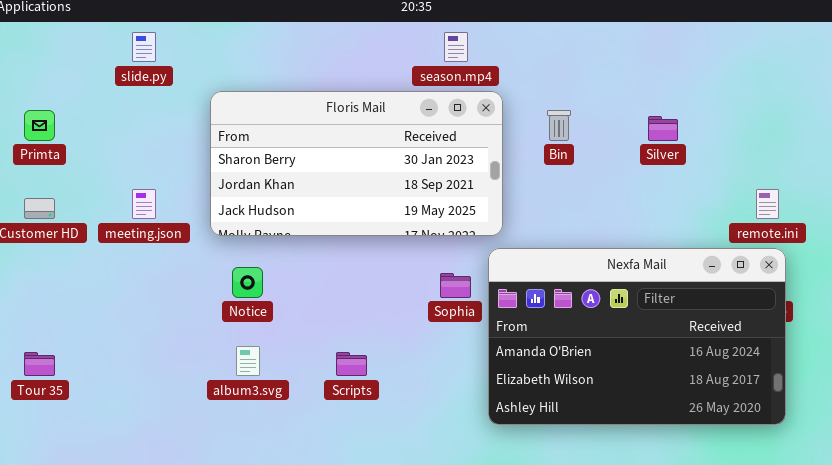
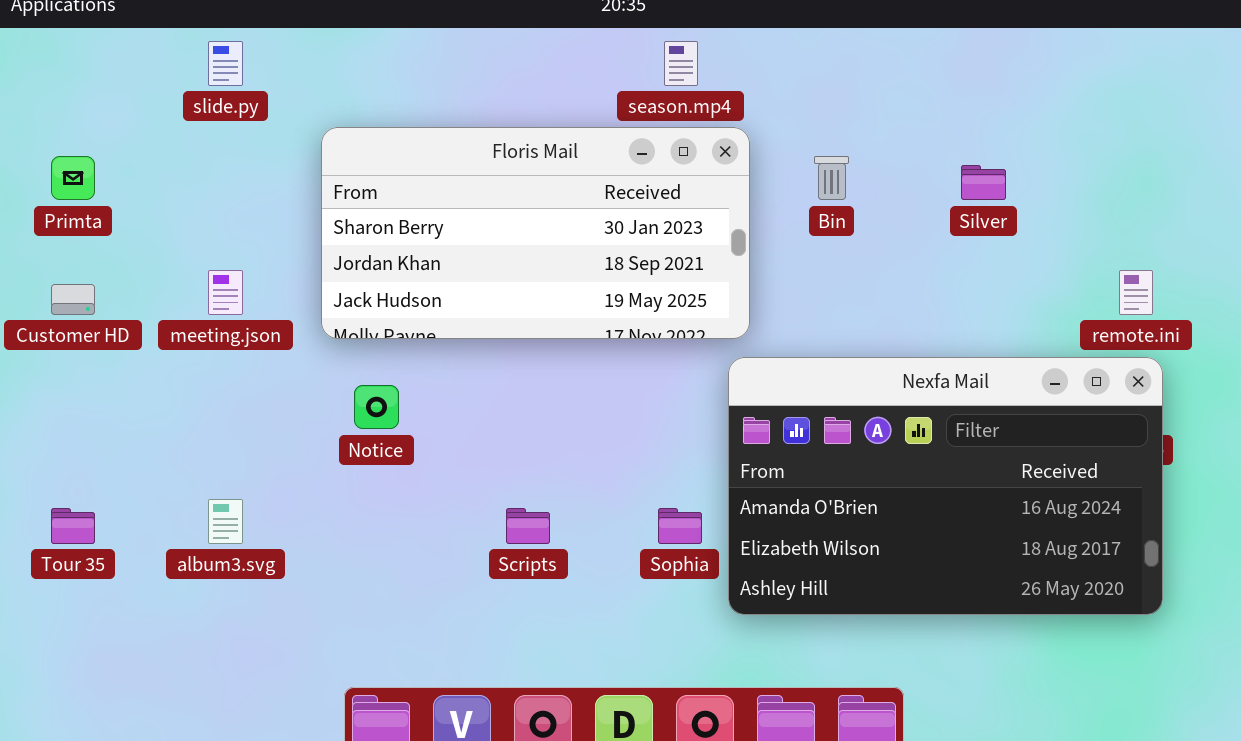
Sophia: [440,273,471,298] -> [658,508,702,544], moved
album3.svg: [236,346,260,376] -> [208,499,243,544], moved

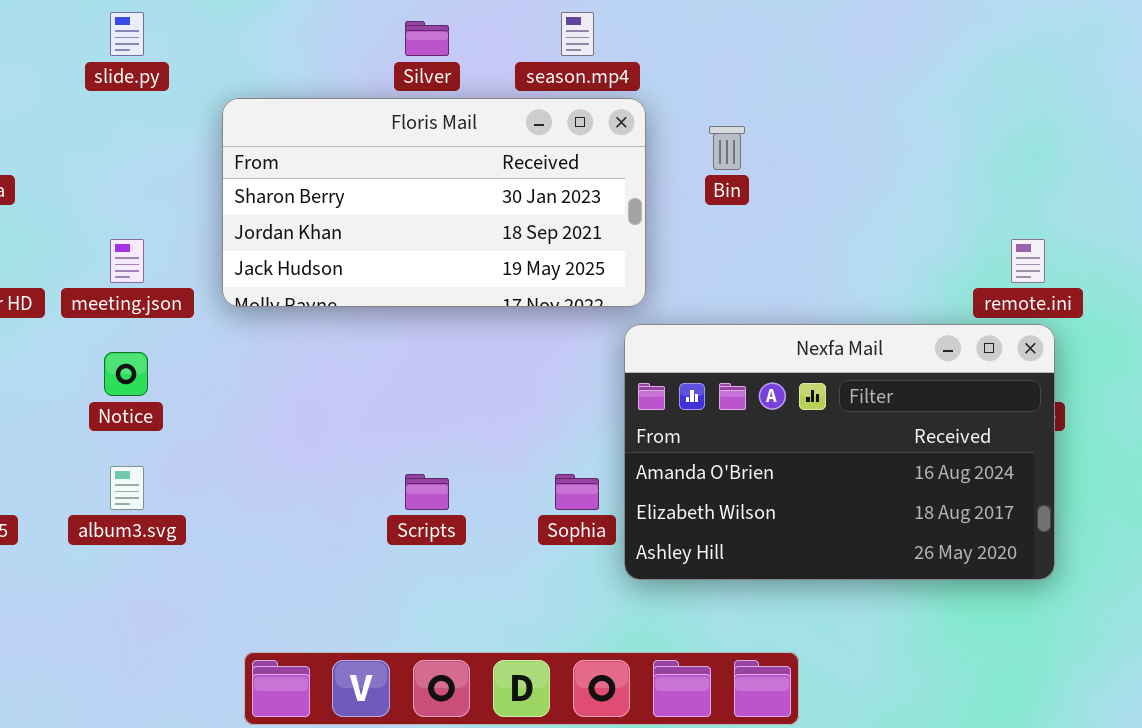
Silver: [961,165,1006,200] -> [405,21,449,56], moved
Notice: [354,385,399,429] -> [104,352,148,396], moved

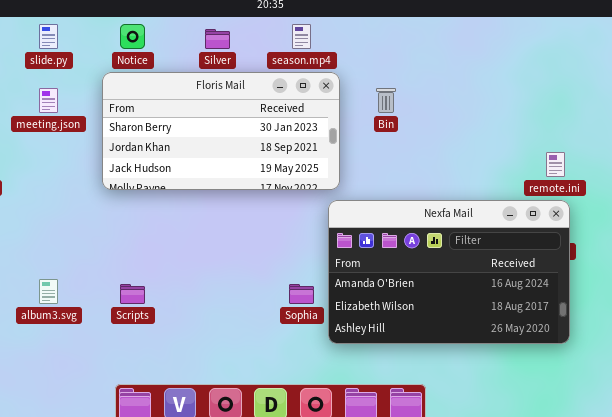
meeting.json: [110,239,144,283] -> [39,88,58,113], moved
Notice: [104,352,148,396] -> [120,24,145,49], moved
Scripts: [405,474,449,510] -> [120,284,145,304], moved

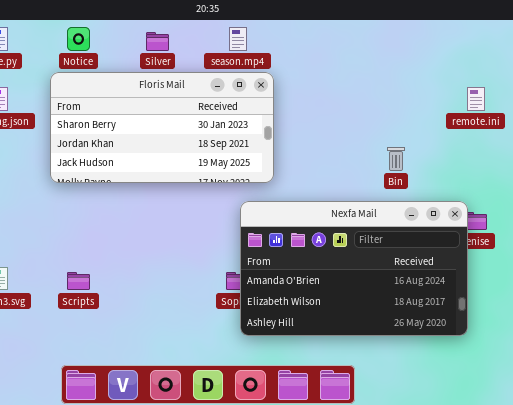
Bin: [376,88,396,113] -> [387,147,405,171], moved
remote.ini: [546,152,565,177] -> [467,87,485,111], moved
Nexfa Mail: [328,200,570,344] -> [240,201,468,336], moved

